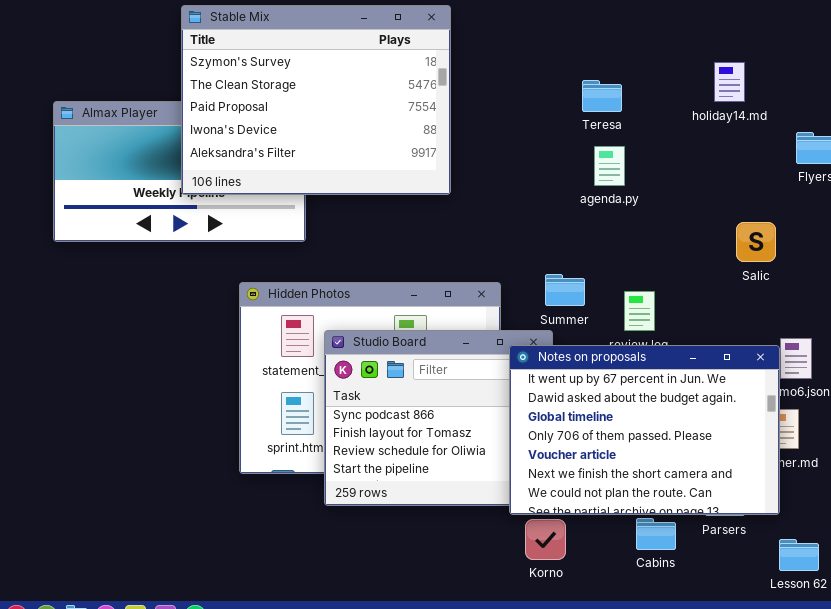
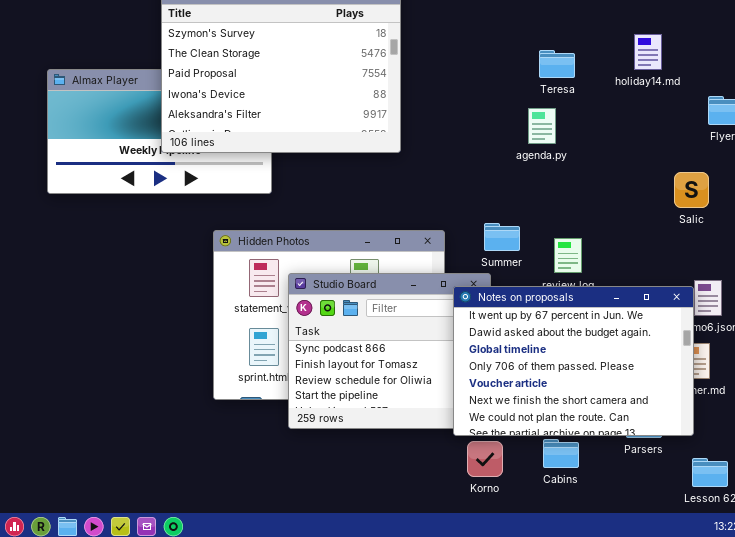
Teresa: [582,80,622,112] -> [539,50,575,78], moved
Salic: [736,222,776,262] -> [674,172,709,208], moved
Cabins: [636,518,676,550] -> [543,439,579,468], moved

